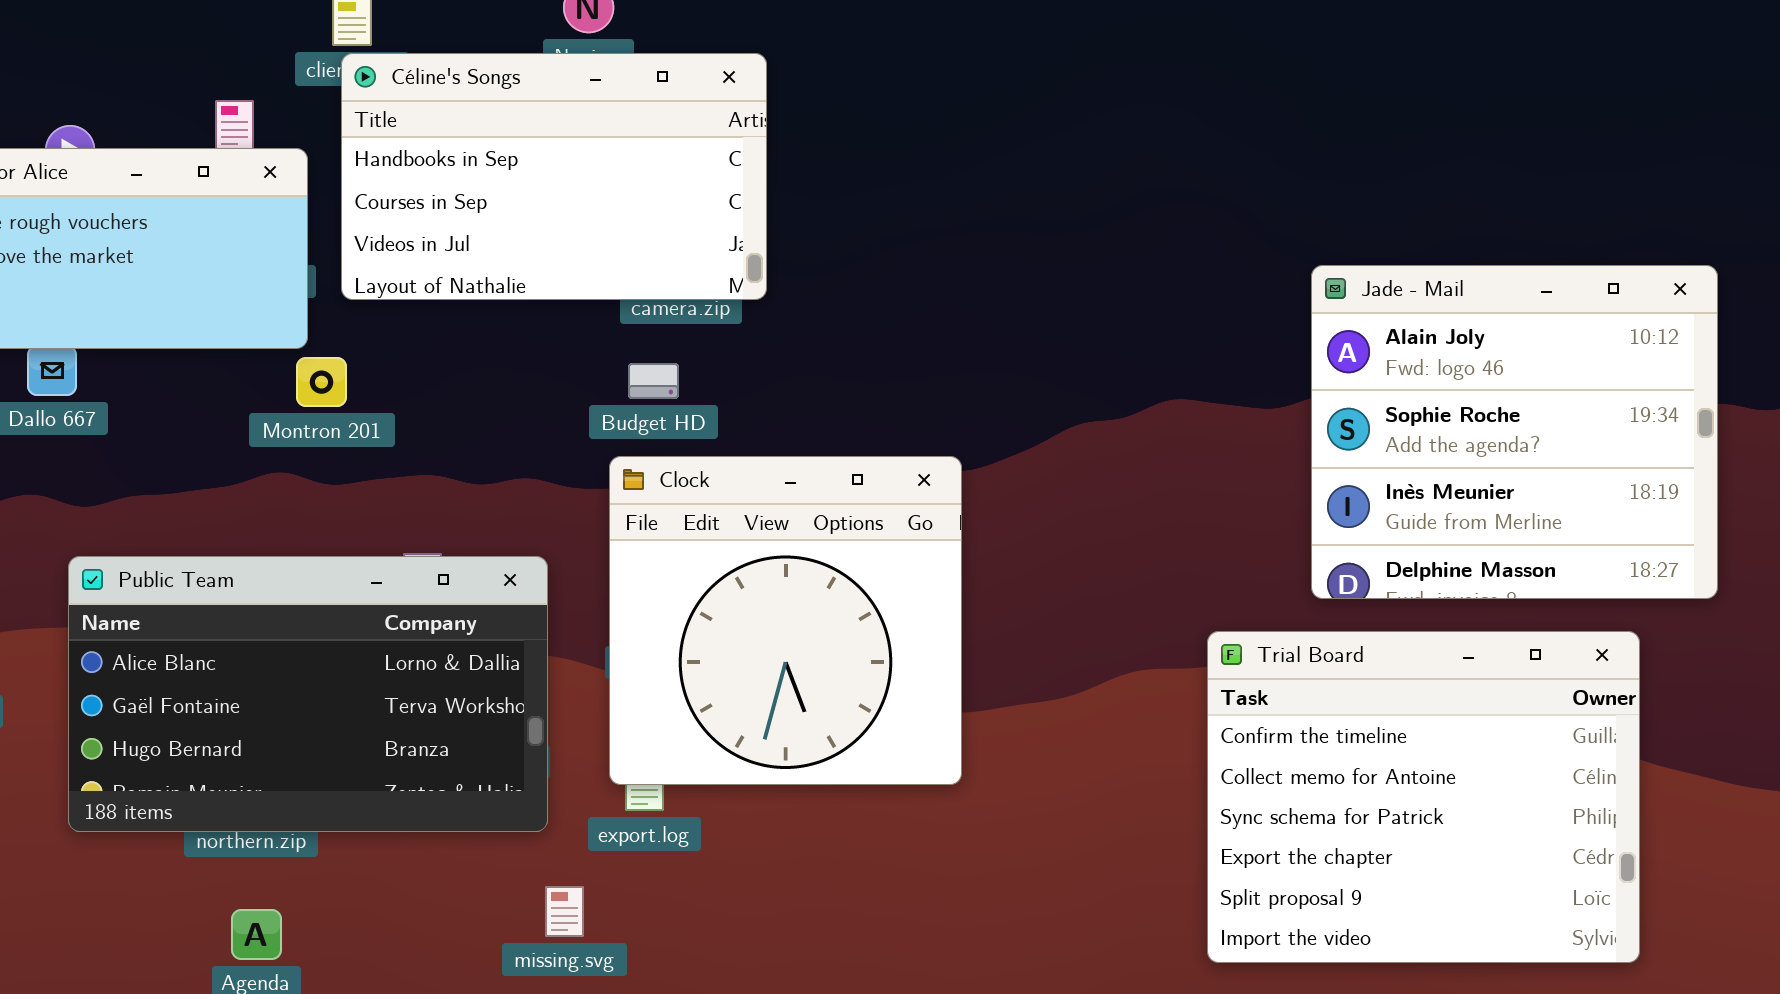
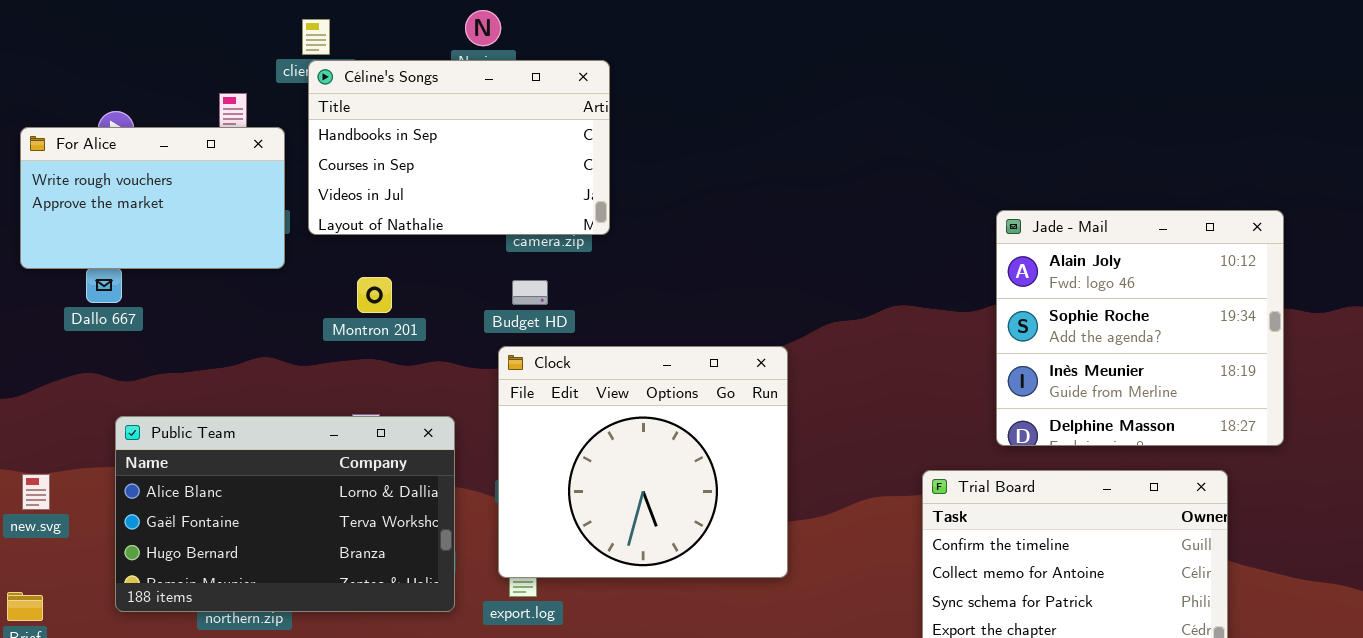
Montron 201: [296,357,347,407] -> [357,277,392,313], moved
Clock: [609,456,962,785] -> [498,346,788,578], resized

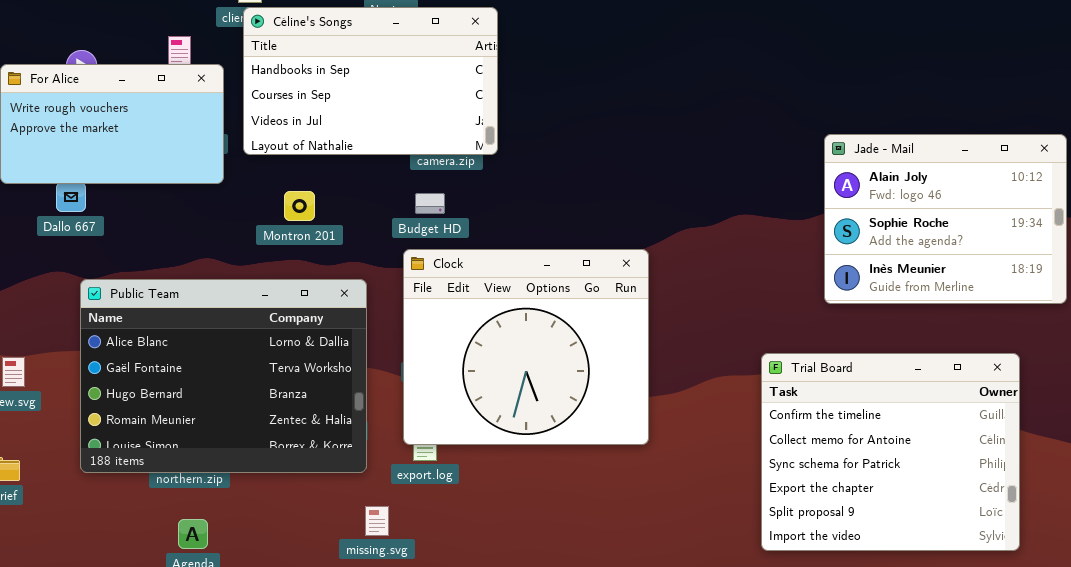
Jade - Mail: [996,210,1284,446] -> [824,134,1067,304], resized
Public Team: [115,416,455,612] -> [80,279,367,473], resized

